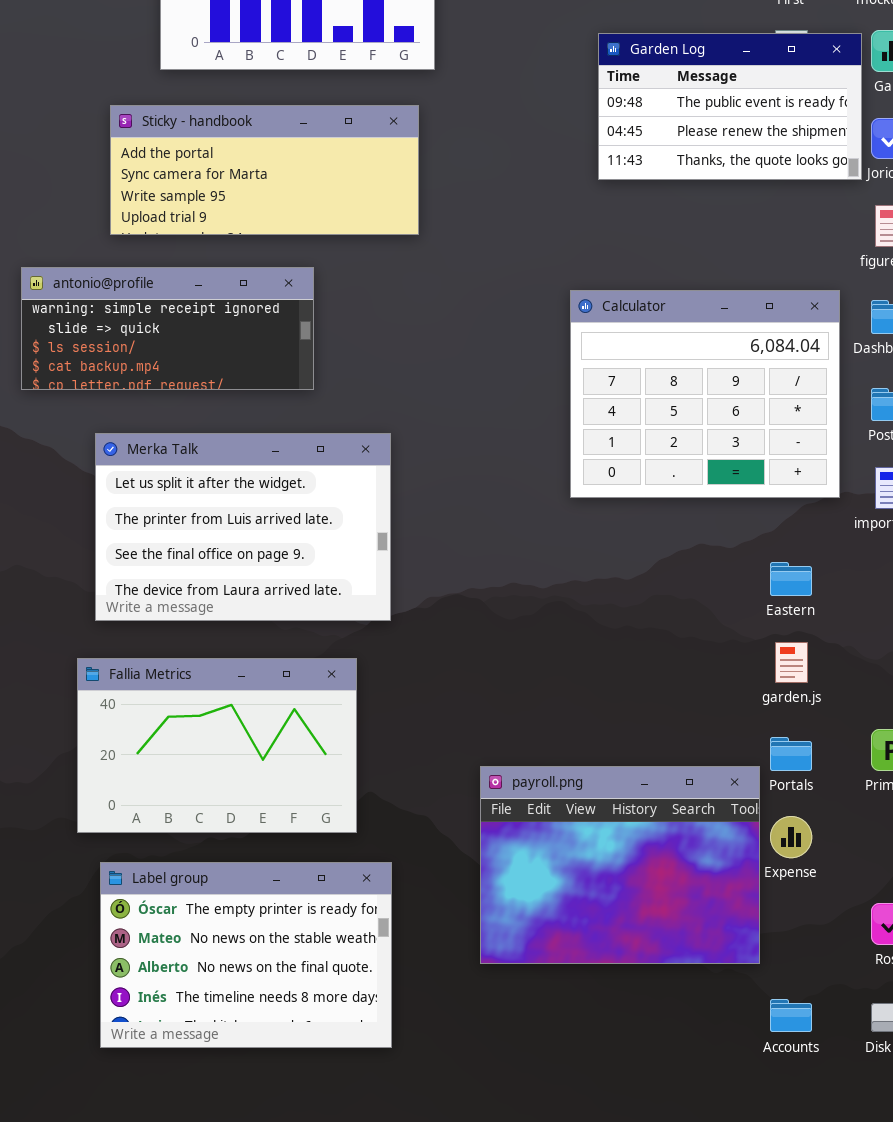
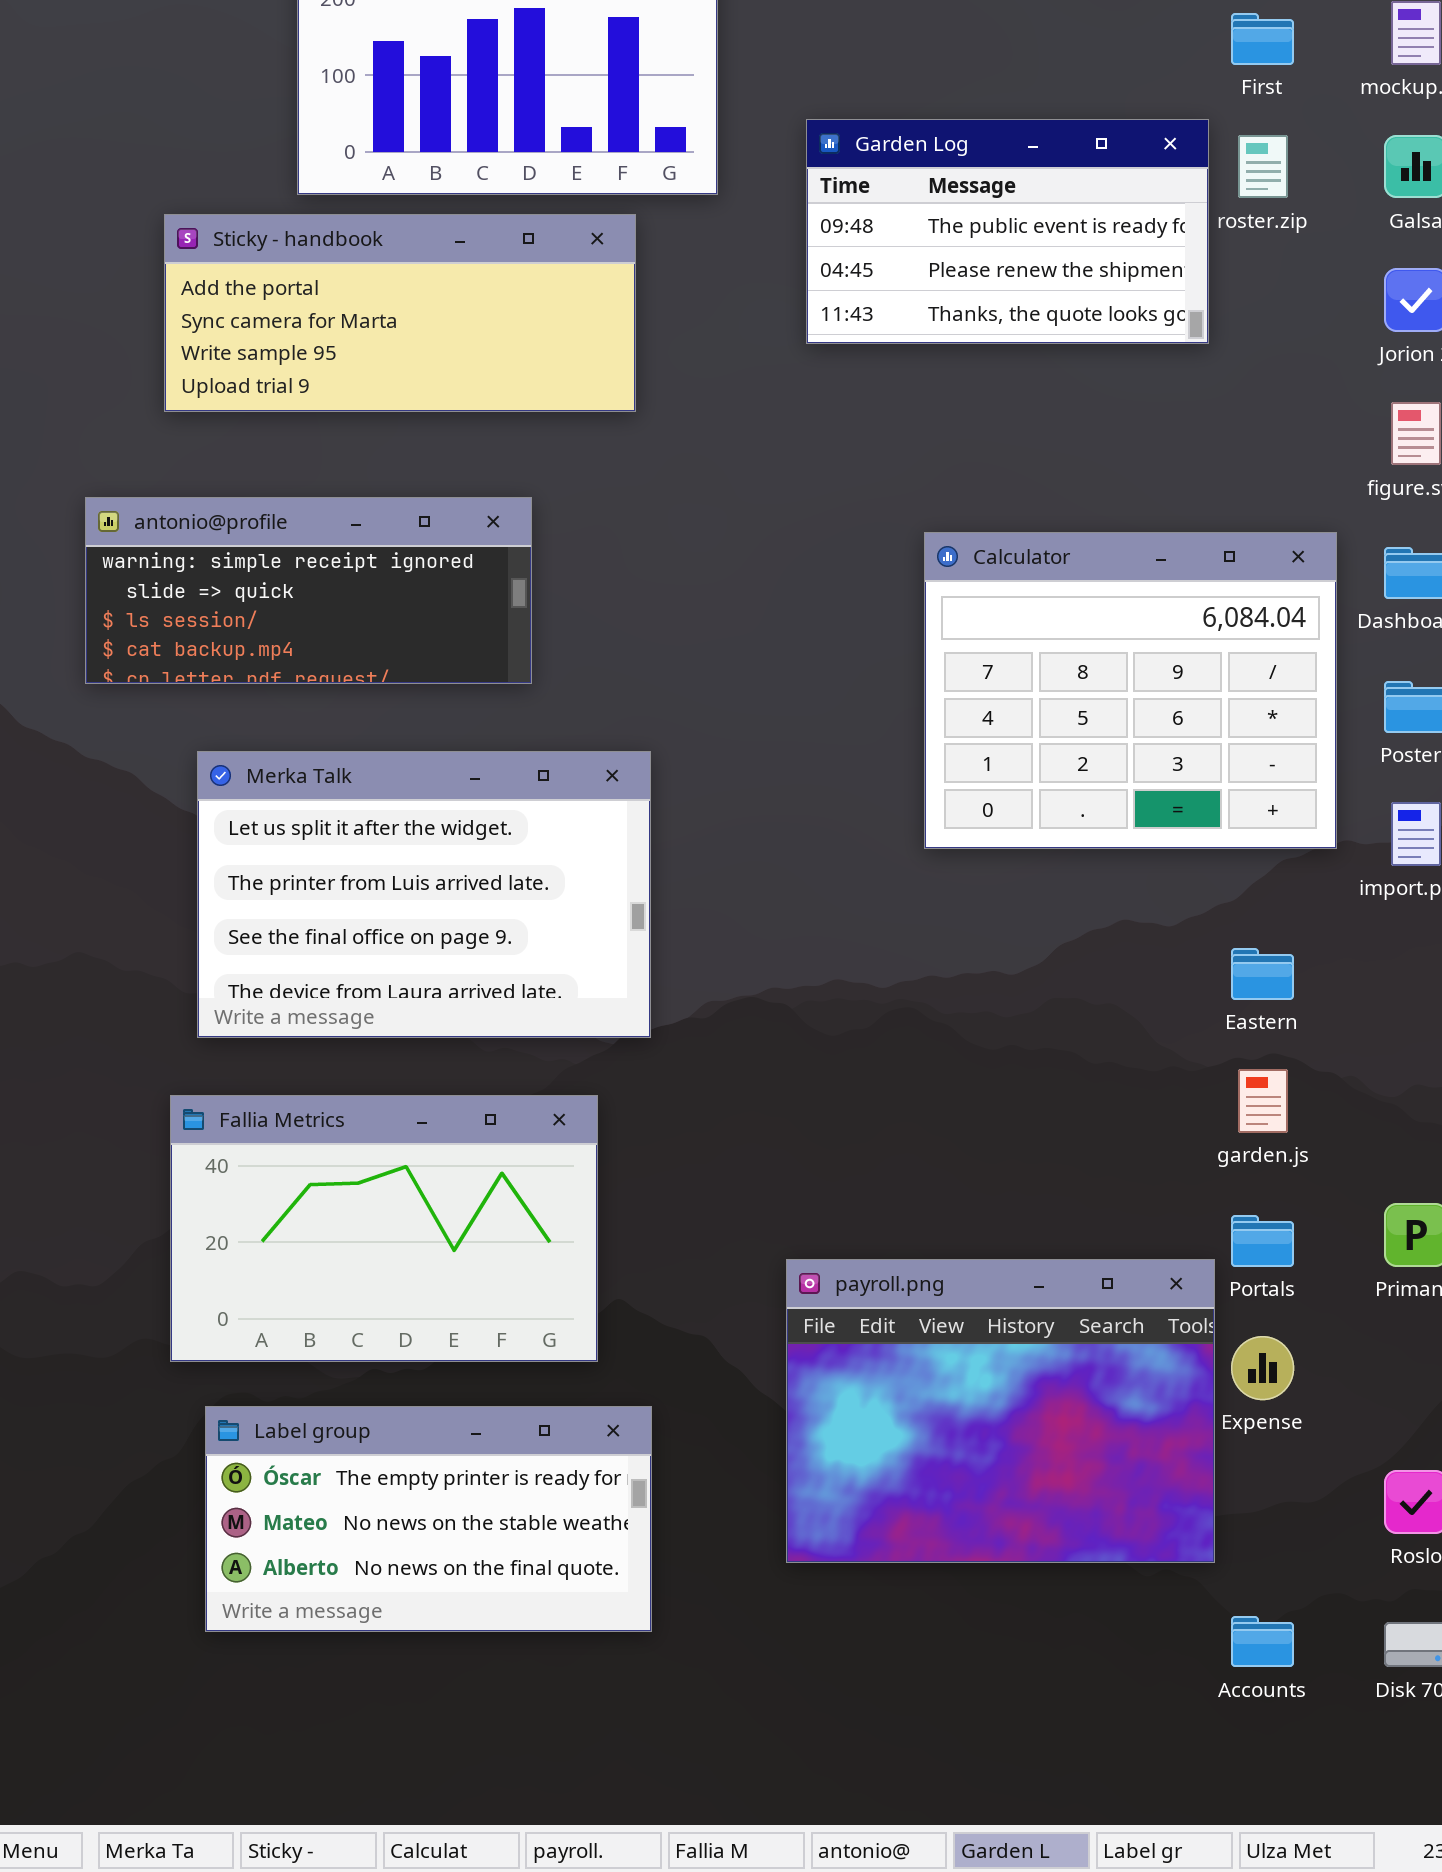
Garden Log: [598,33,862,180] -> [806,119,1209,344], moved
Sticky - handbook: [110,105,419,235] -> [164,214,636,412], moved
Label group: [100,862,392,1048] -> [205,1406,652,1632], resized

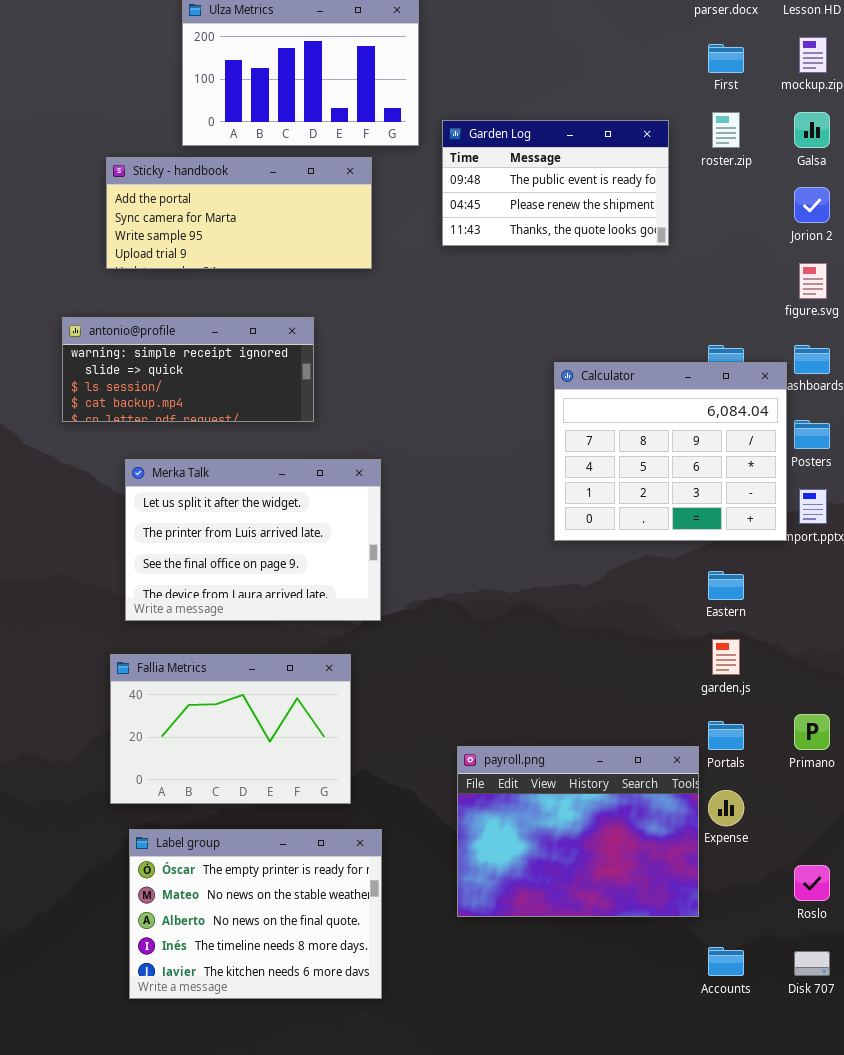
Garden Log: [806,119,1209,344] -> [442,120,669,246], moved
Calculator: [924,532,1337,849] -> [554,362,787,541], moved
Label group: [205,1406,652,1632] -> [129,829,382,999], resized

